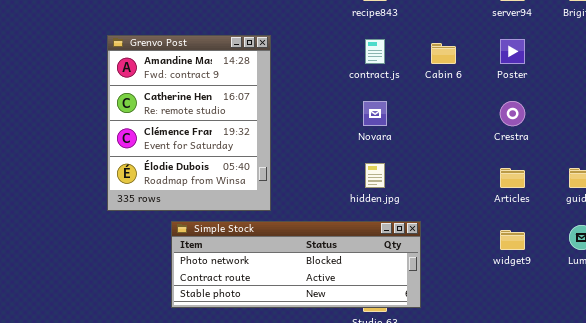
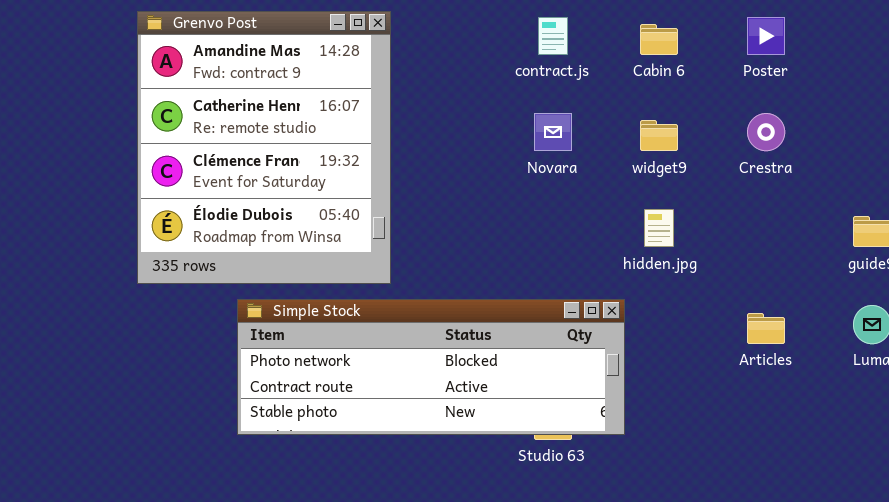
hidden.jpg: [365,163,385,188] -> [644,209,674,247], moved
Articles: [500,168,525,188] -> [747,313,785,344], moved
widget9: [500,230,525,250] -> [640,120,678,151], moved

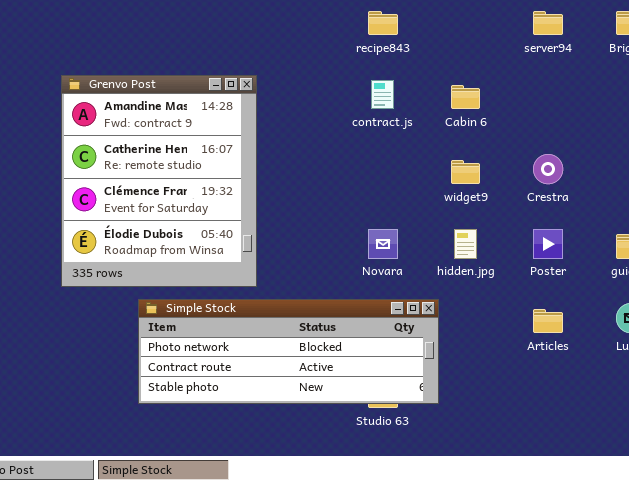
Poster: [747,17,785,55] -> [533,229,563,259], moved
Novara: [534,113,572,151] -> [368,229,398,259], moved

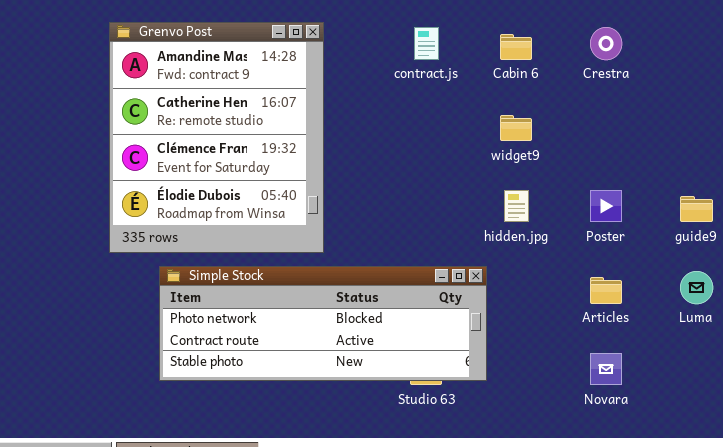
Grenvo Post: [61,75,257,287] -> [109,22,324,253], moved
Crestra: [533,154,563,184] -> [590,27,622,60], moved
Novara: [368,229,398,259] -> [590,353,622,385], moved

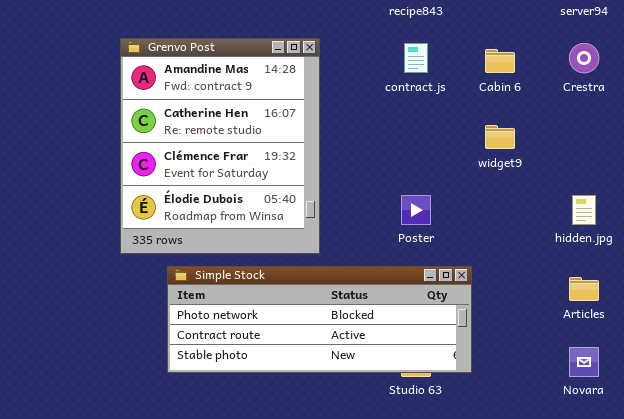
hidden.jpg: [504,190,529,222] -> [572,195,596,225], moved
Poster: [590,190,622,222] -> [401,195,431,225], moved

